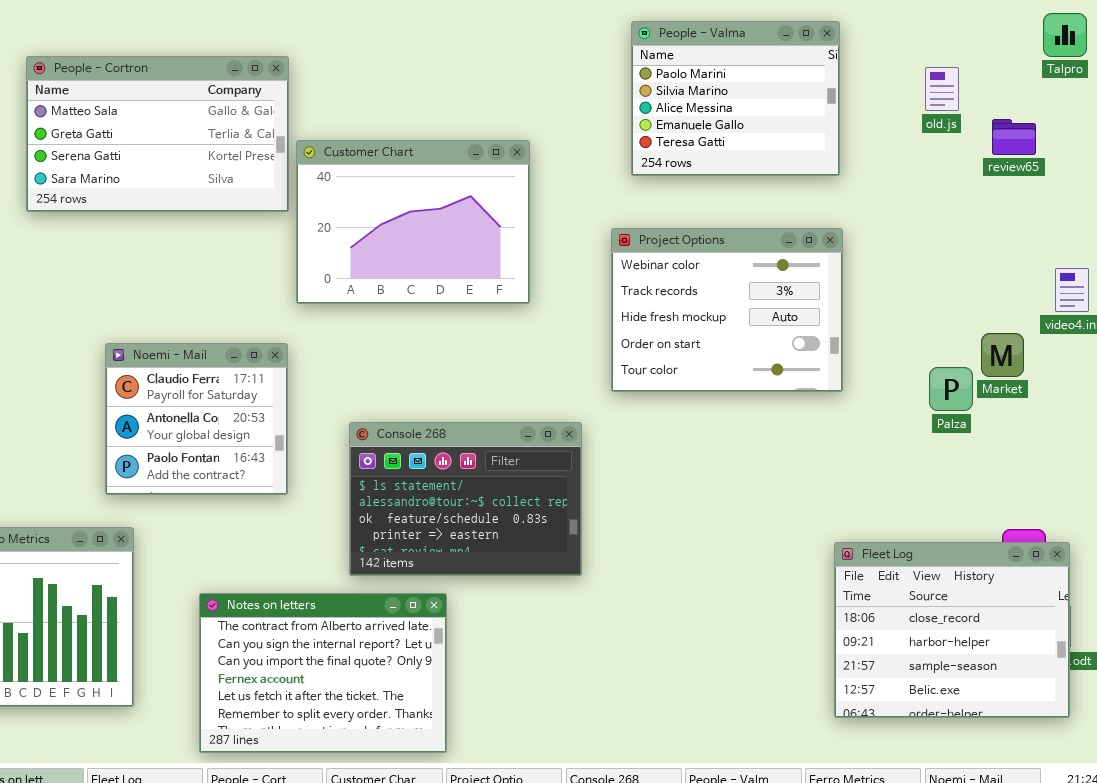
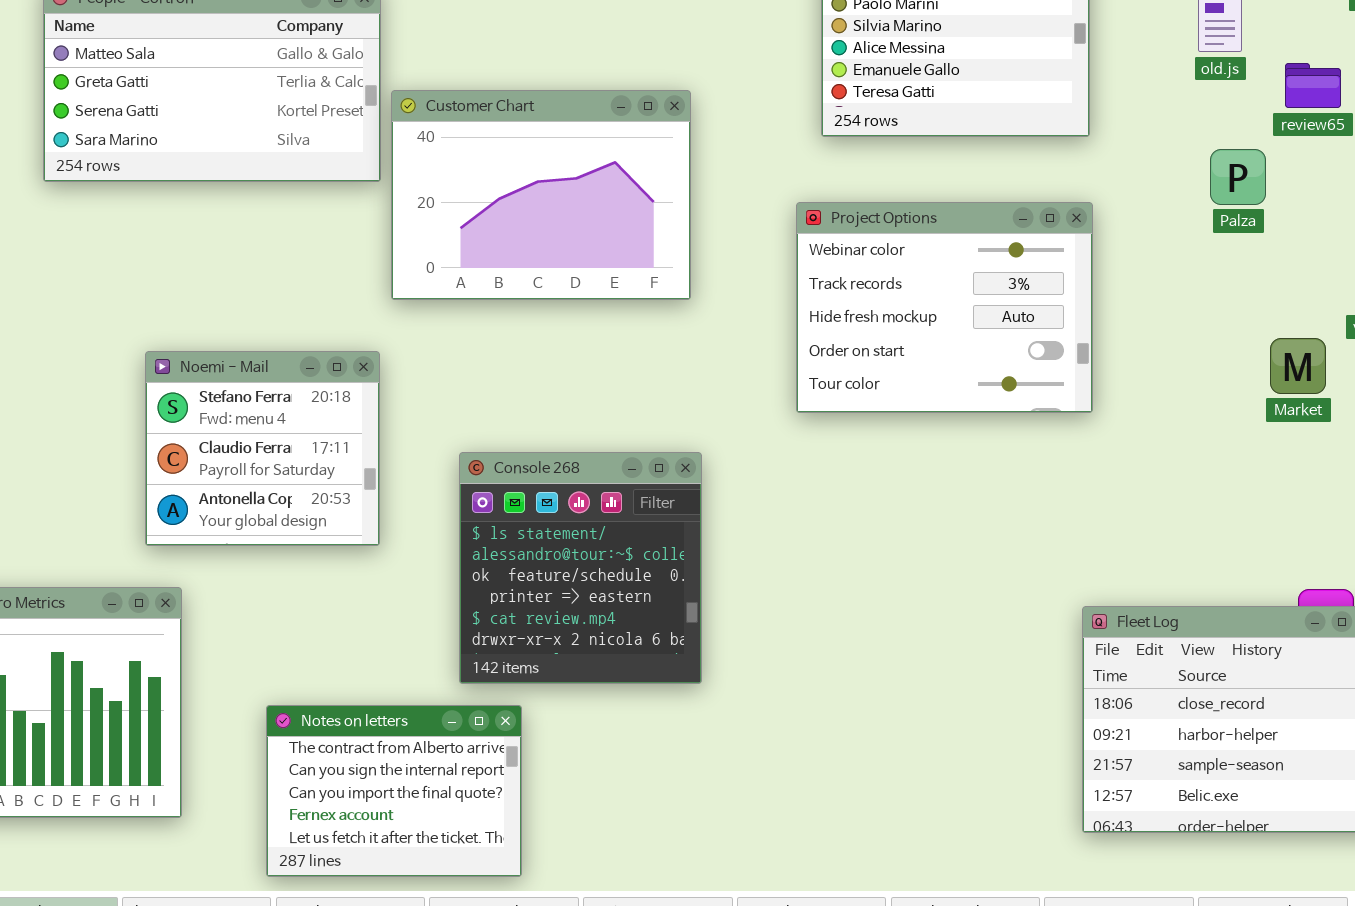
Noemi - Mail: [105,343,288,495] -> [145,351,380,546], scrolled up 1 row
Palza: [929,367,973,411] -> [1210,149,1266,205], moved
Console 268: [349,422,582,576] -> [459,452,702,684], resized
Notes on letters: [199,593,447,753] -> [266,705,522,877], resized

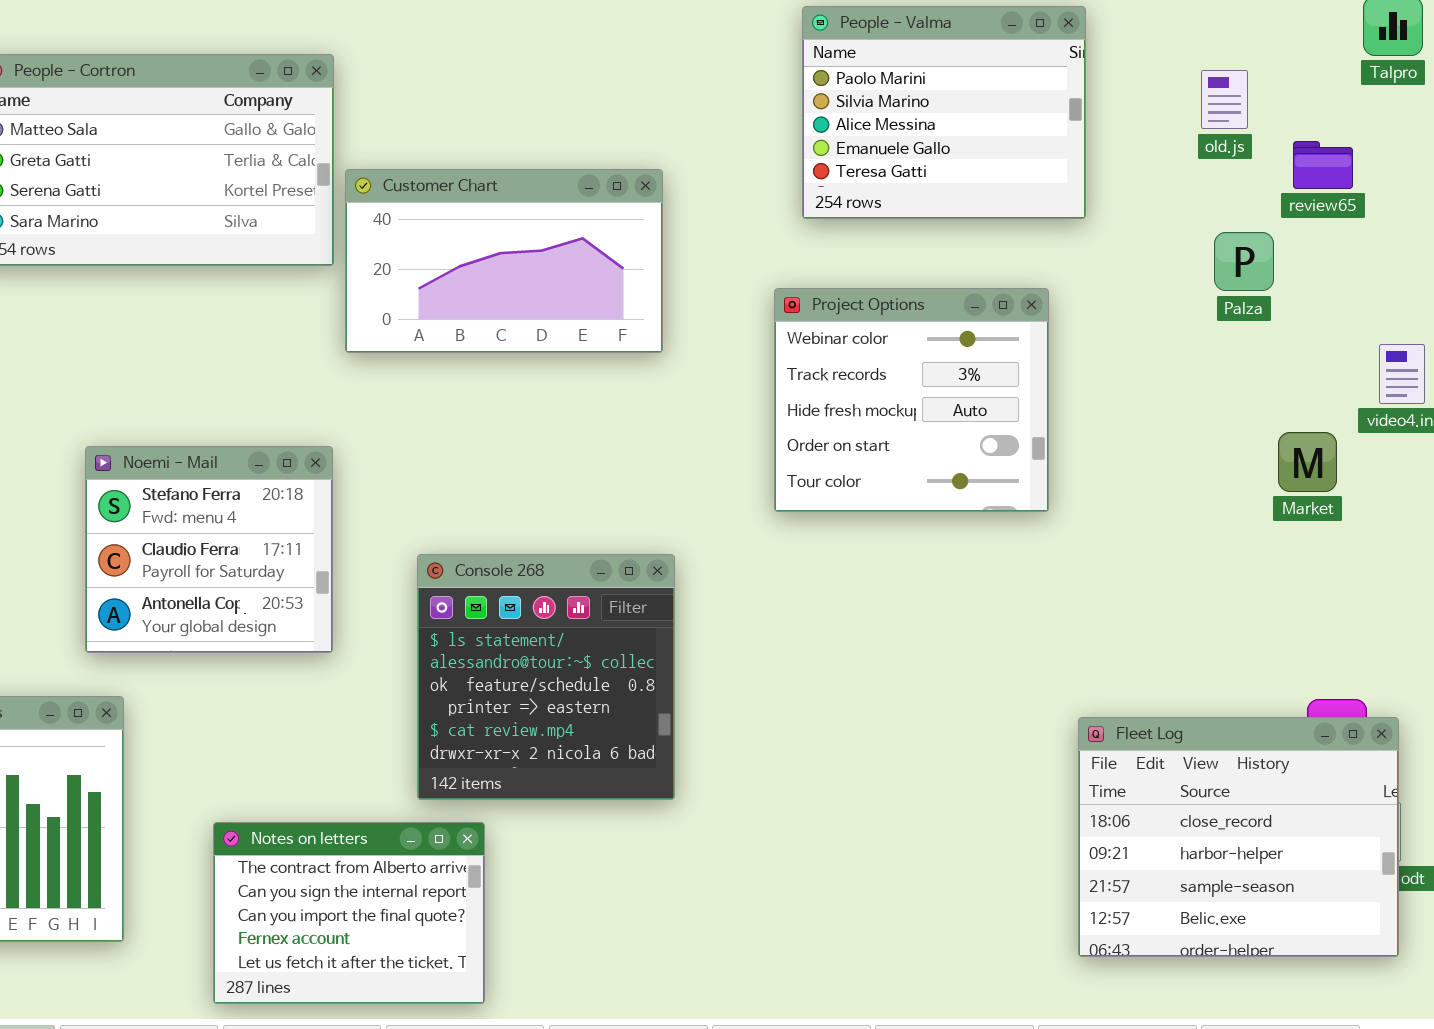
Customer Chart: [391,90,691,300] -> [345,169,663,353], resized
Project Options: [796,202,1093,413] -> [774,288,1049,512], resized

